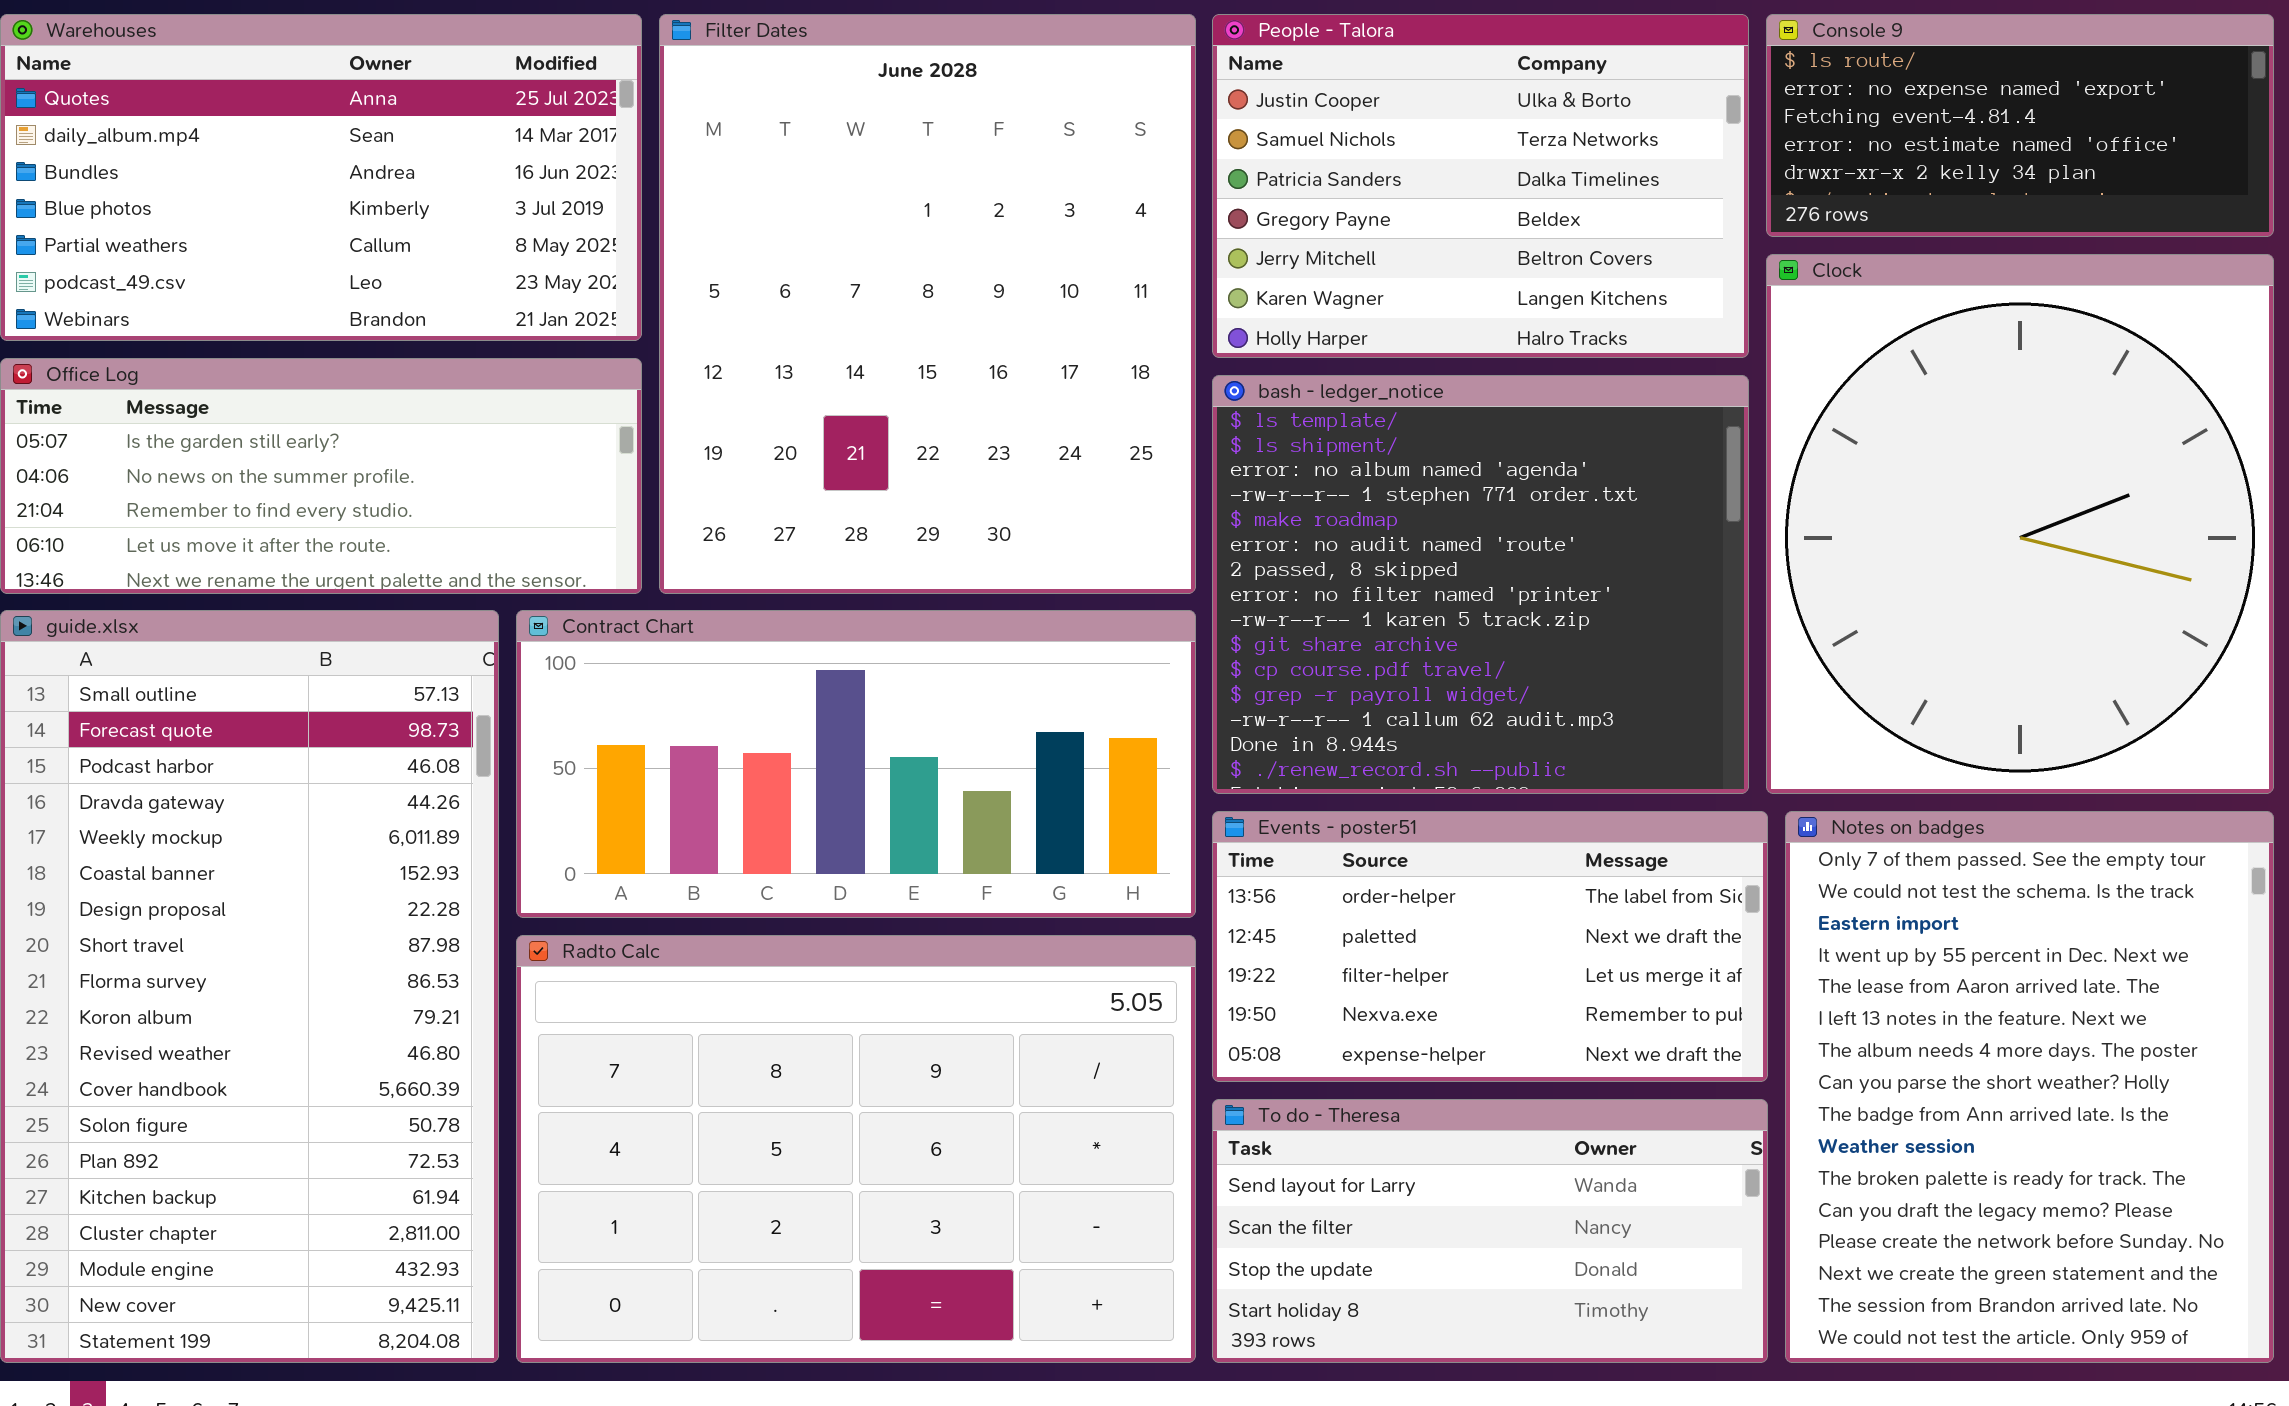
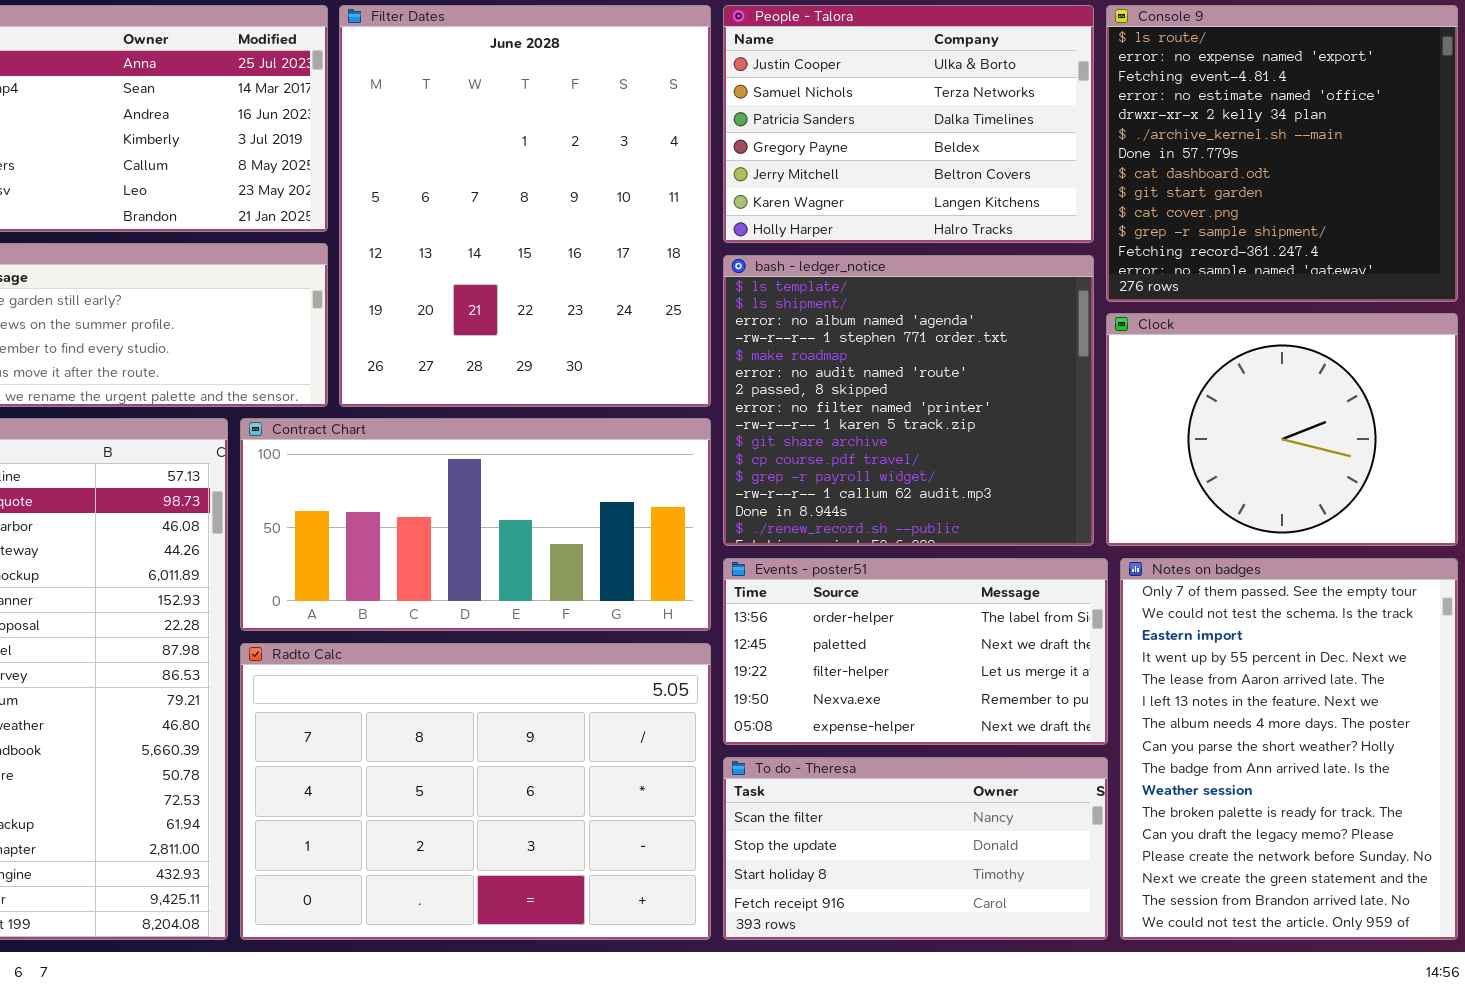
Console 9: [1766,14,2274,237] -> [1106,5,1458,302], resized
Clock: [1766,254,2274,794] -> [1106,313,1458,546], resized
To do - Theresa: [1212,1099,1768,1363] -> [723,757,1108,940], scrolled down 1 row

